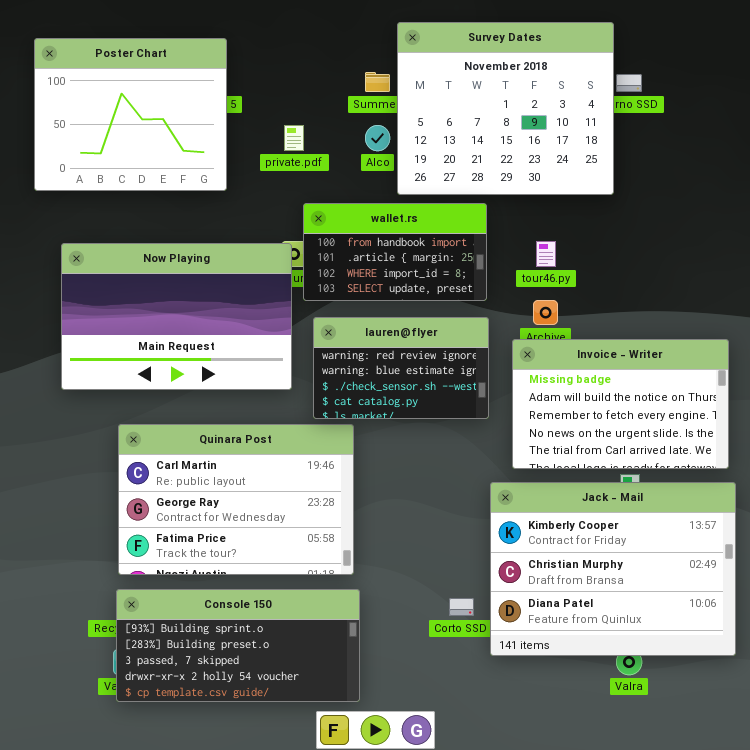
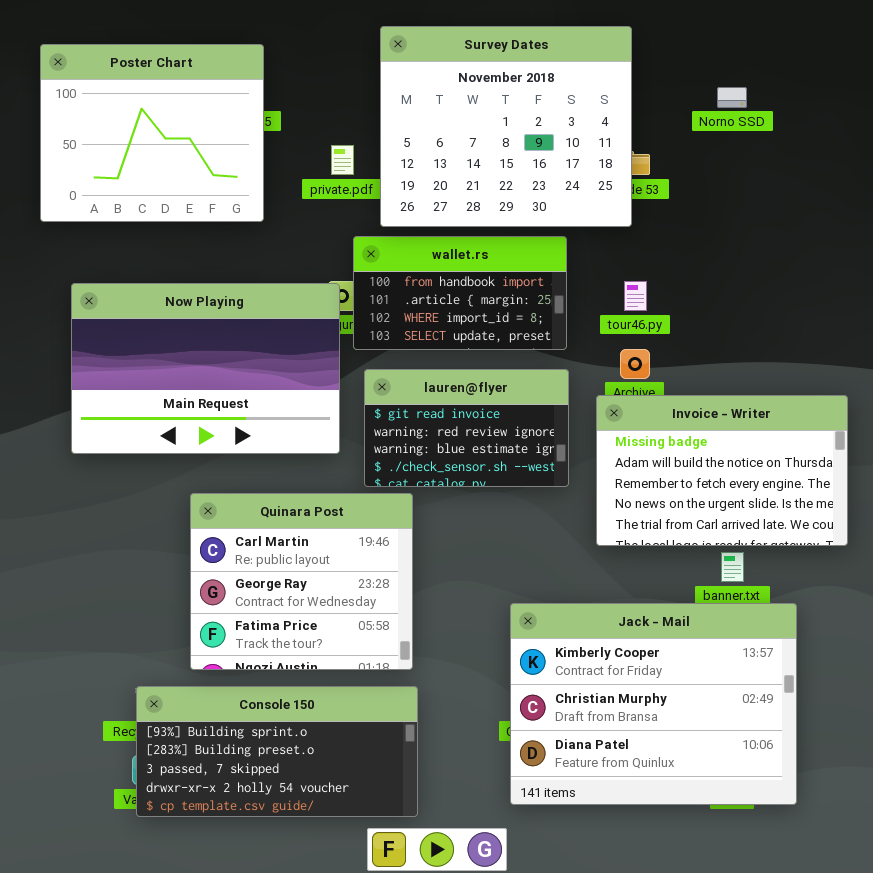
Survey Dates: [397,22,614,195] -> [380,26,632,227], moved
lauren@flyer: [313,317,489,419] -> [364,369,569,487], scrolled up 1 row
Quinara Post: [118,424,354,575] -> [190,493,413,670], resized
Jack - Mail: [490,482,736,656] -> [510,603,797,805], moved

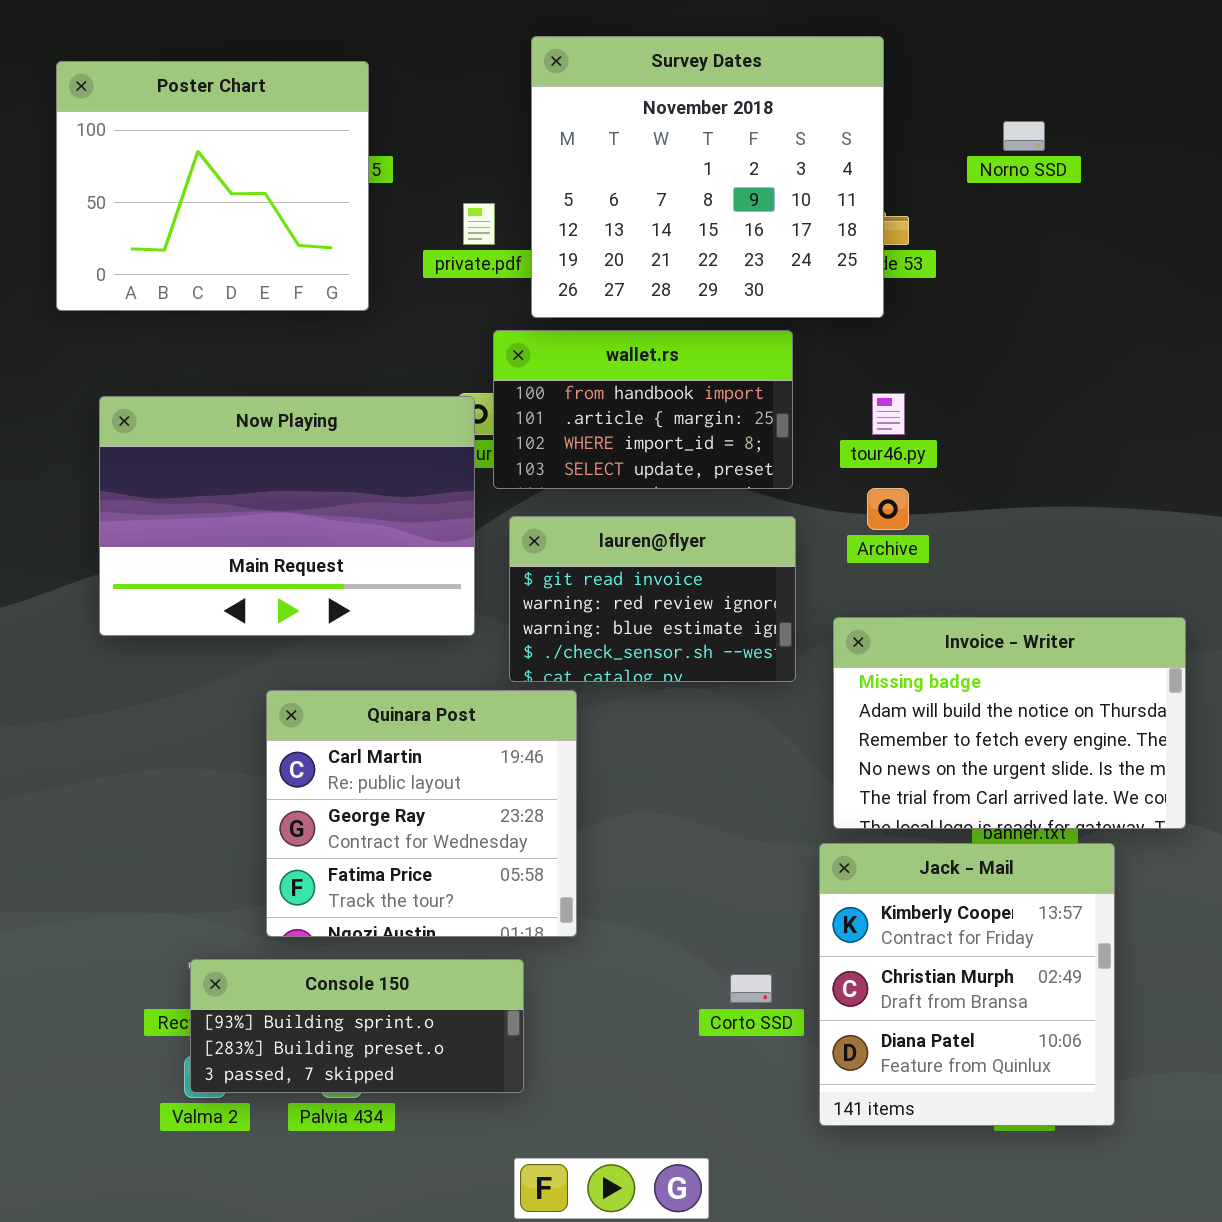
Invoice - Writer: [596,395,848,546] -> [833,617,1186,829], moved
Jack - Mail: [510,603,797,805] -> [819,843,1115,1126], resized
Console 150: [136,686,418,817] -> [190,959,524,1093], resized

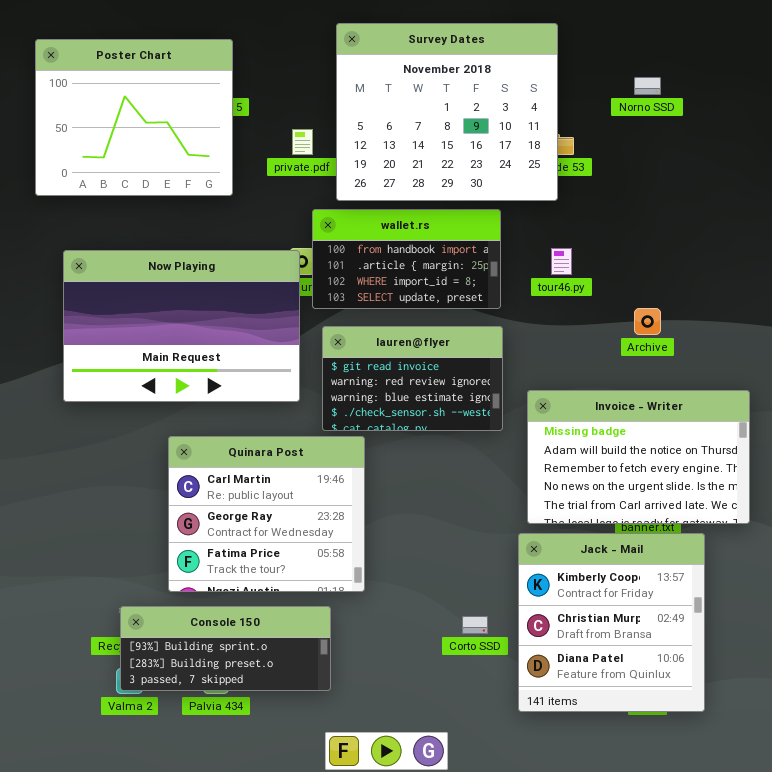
Archive: [867,488,909,530] -> [634,308,661,335], moved

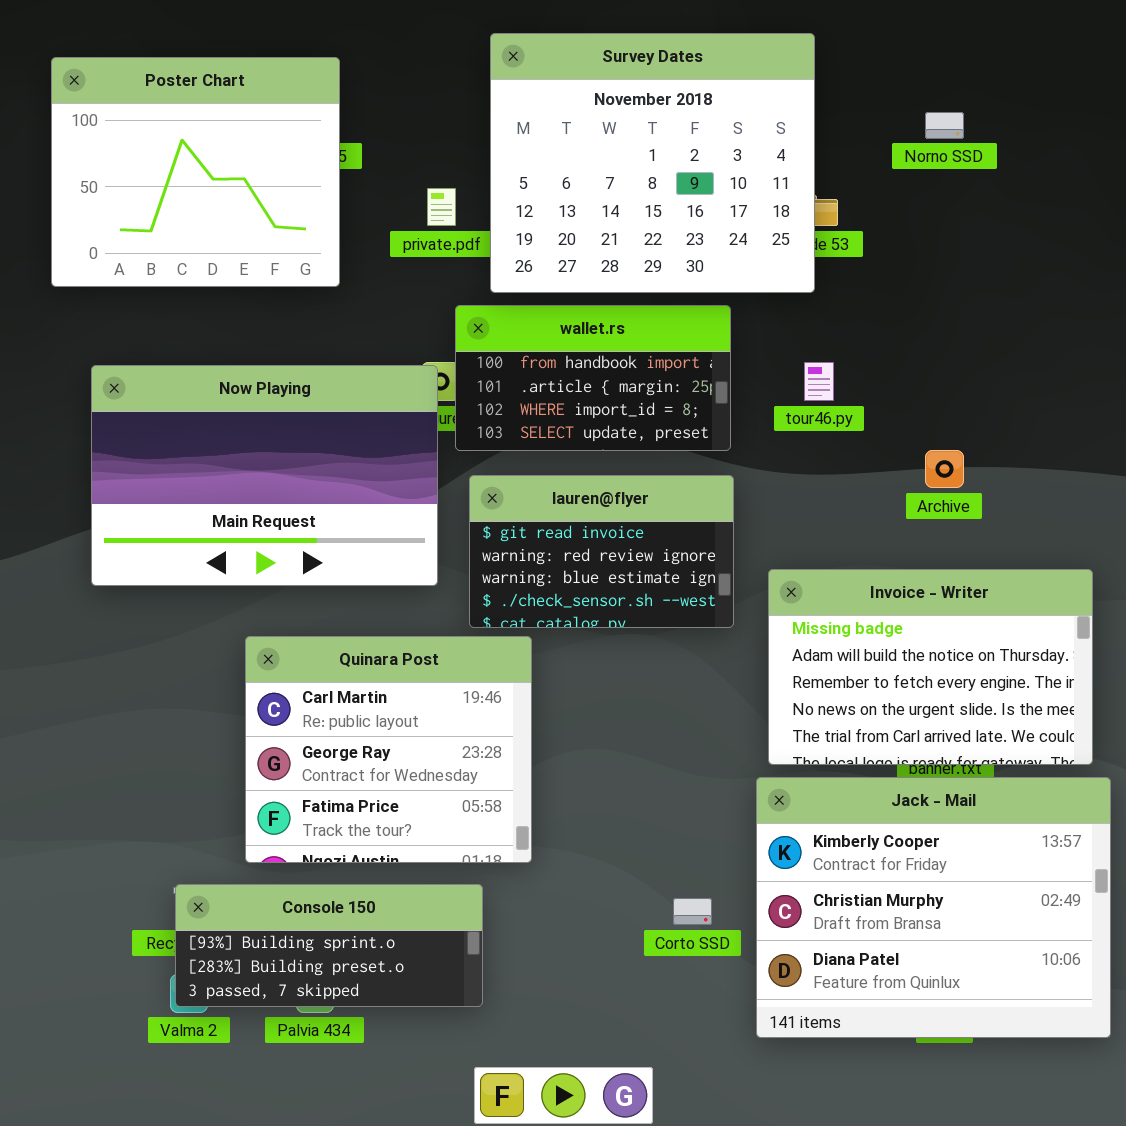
Jack - Mail: [518,533,705,712] -> [756,777,1111,1038], resized

